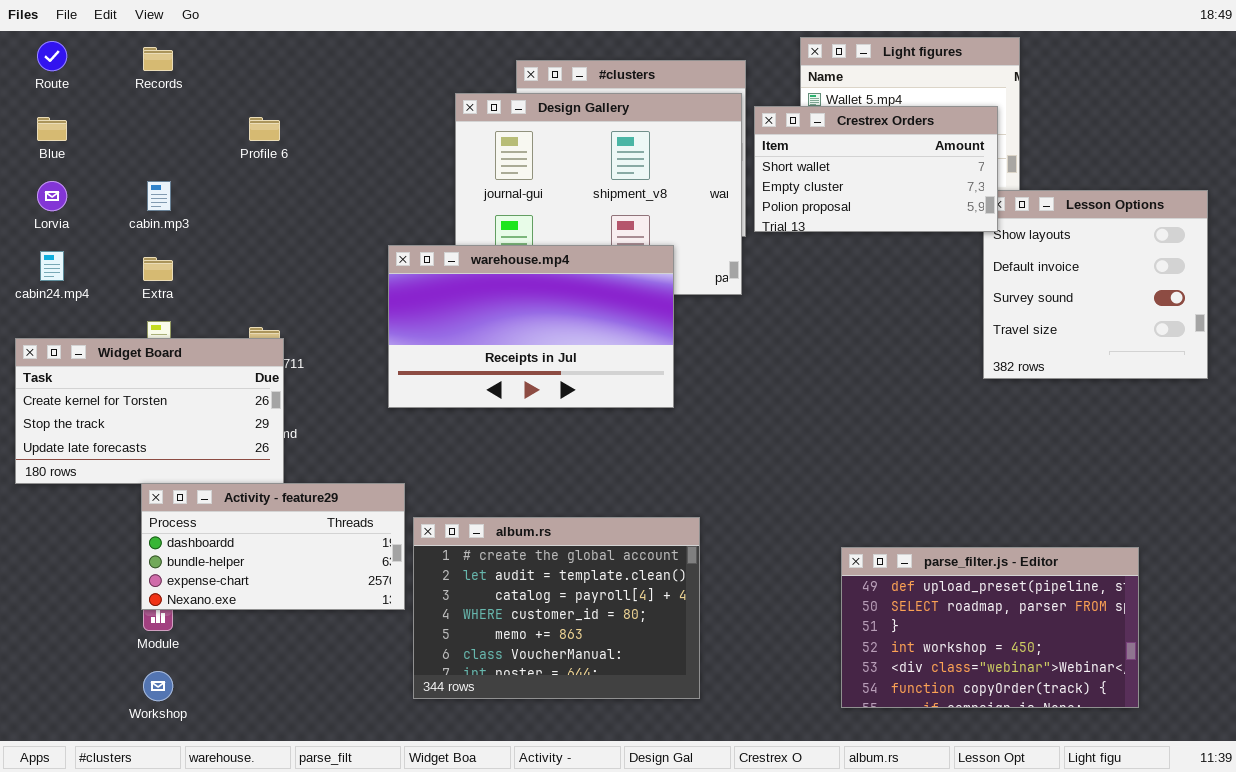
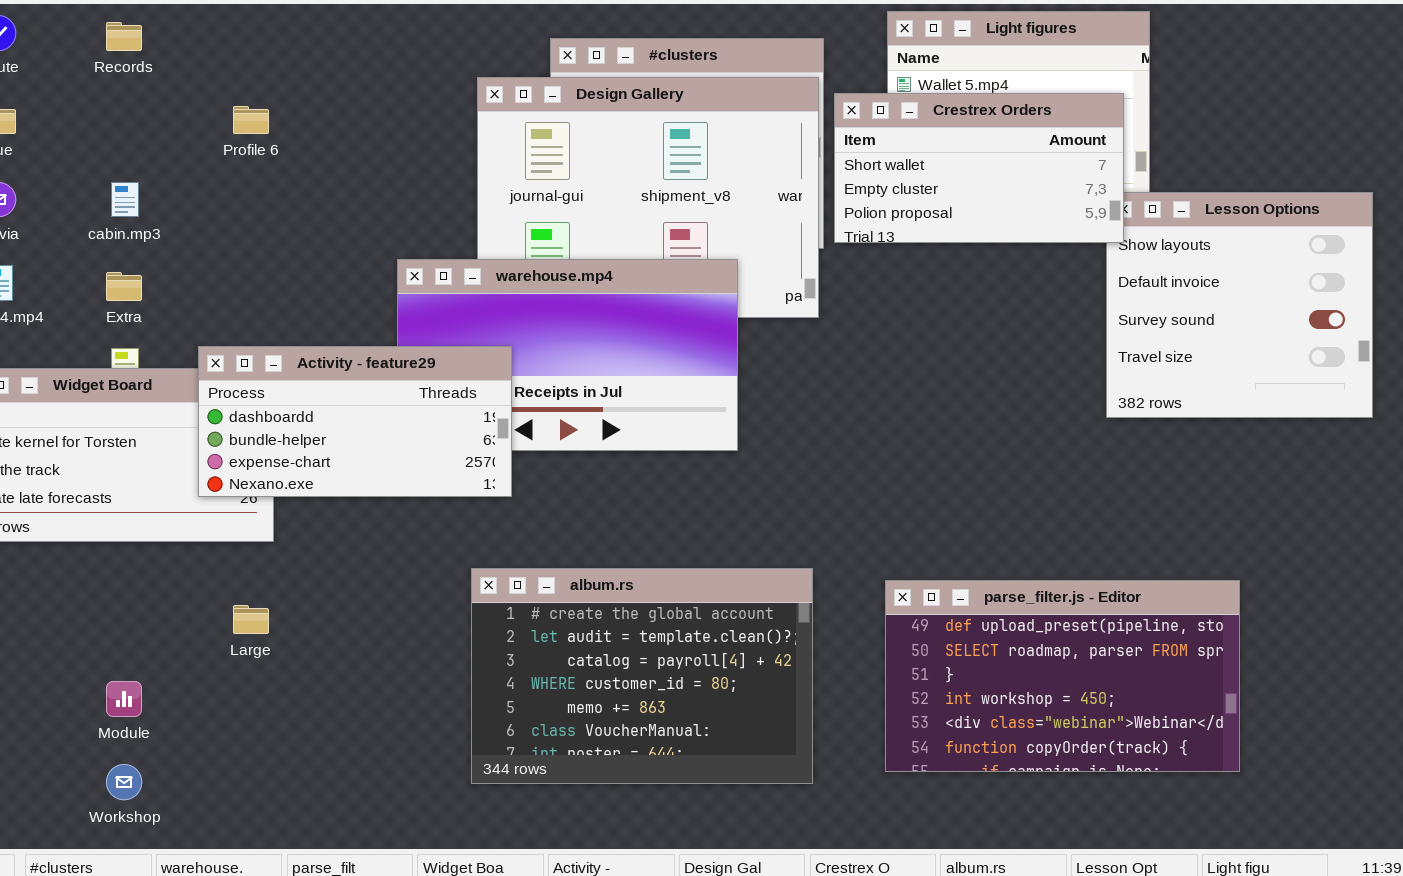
Activity - feature29: [141,483,405,610] -> [198,346,512,497], moved
album.rs: [413,517,700,699] -> [471,568,813,784], moved
parse_filter.js - Editor: [841,547,1139,708] -> [885,580,1240,772], moved

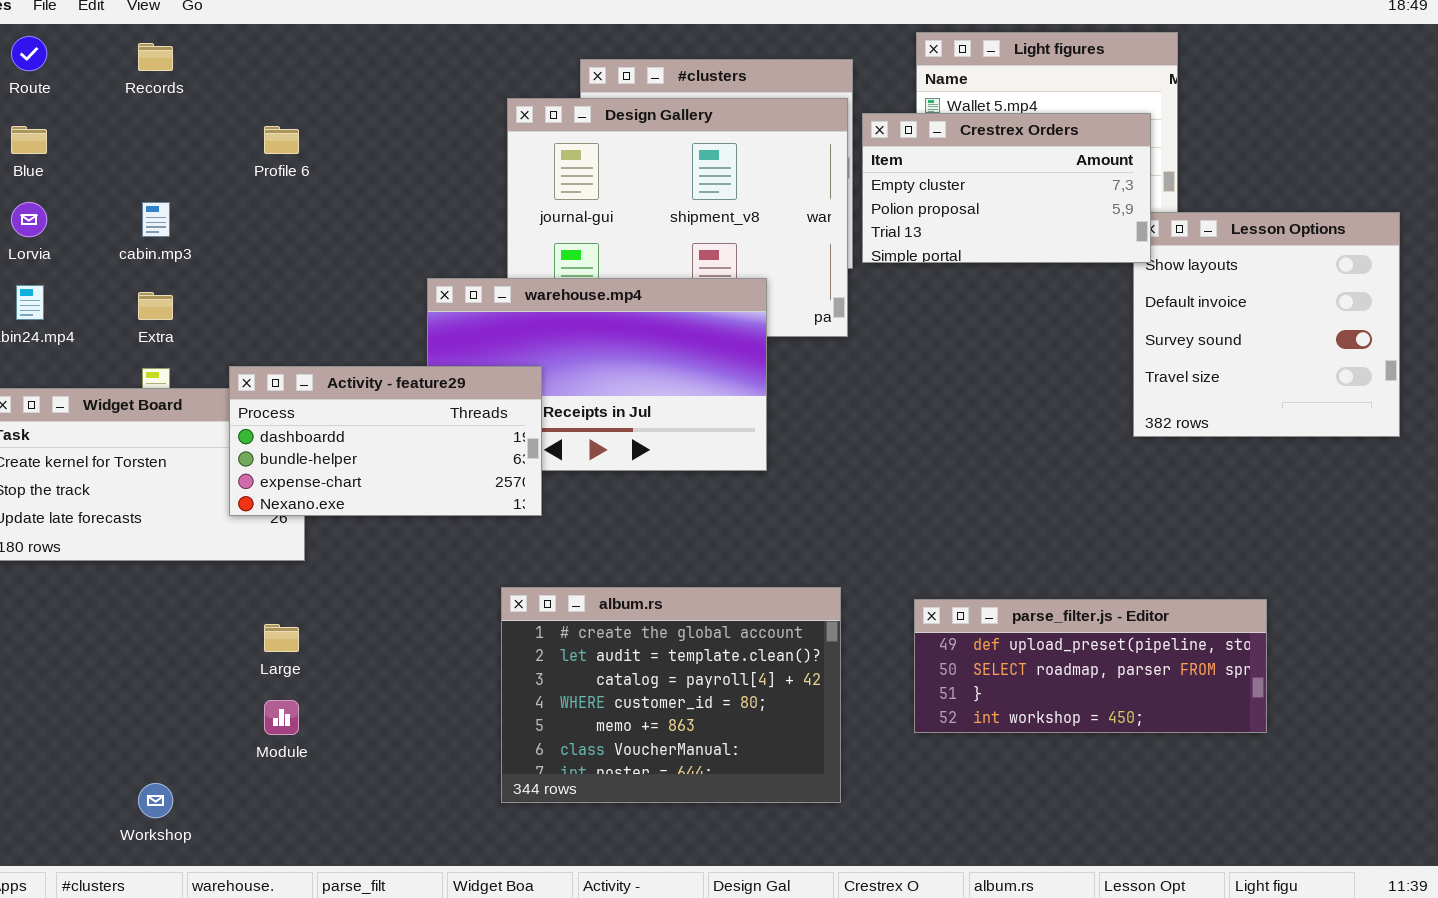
Crestrex Orders: [834,93,1124,243] -> [862,113,1151,263], scrolled down 1 row
parse_filter.js - Editor: [885,580,1240,772] -> [914,599,1267,733], resized
Module: [106,681,142,717] -> [264,700,299,735], moved

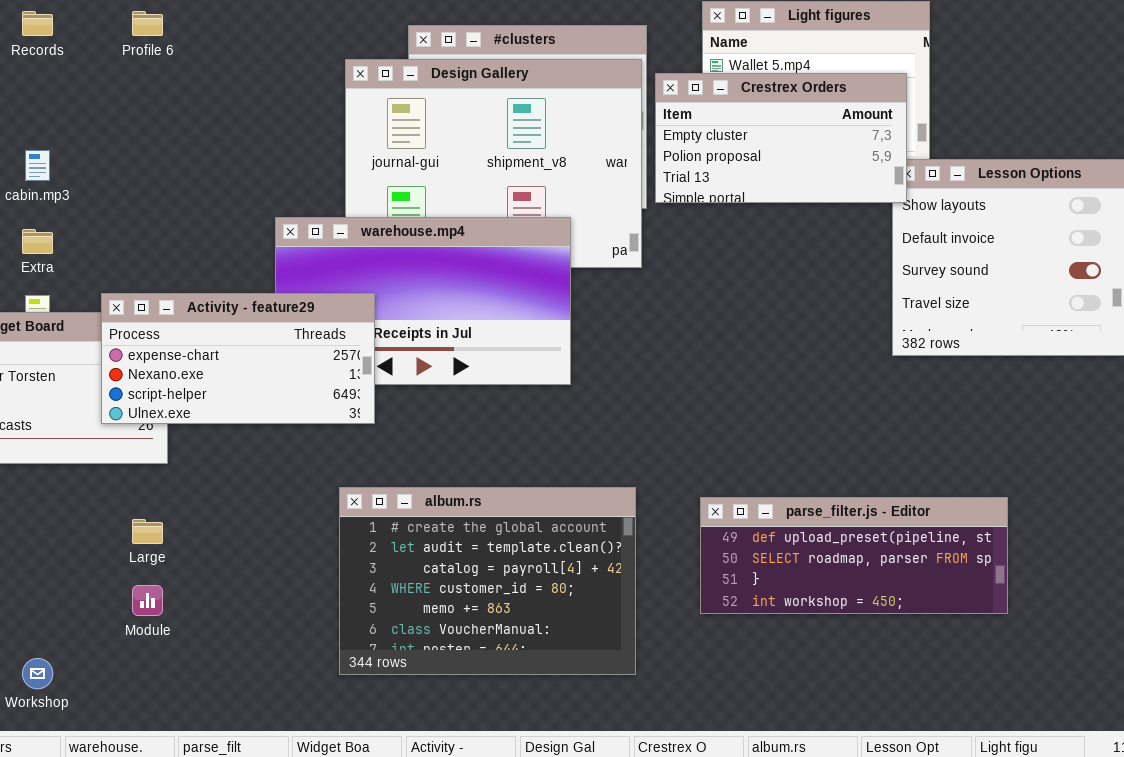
Profile 6: [264,126,299,154] -> [132,11,163,36], moved
Activity - feature29: [229,366,542,516] -> [101,293,375,424], scrolled down 2 rows

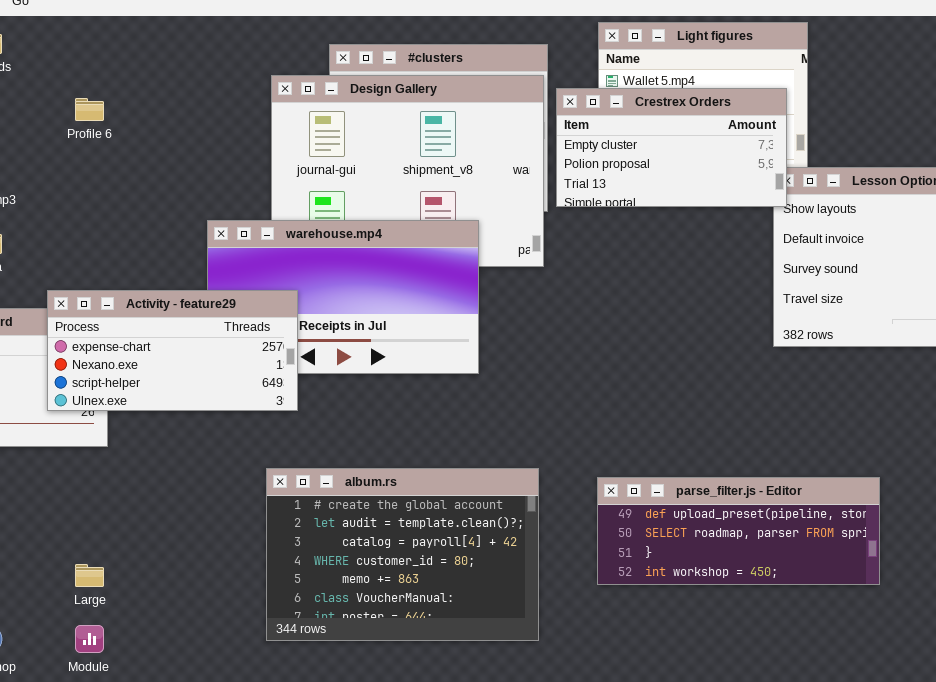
Profile 6: [132,11,163,36] -> [75,98,104,121], moved
Large: [132,519,163,544] -> [75,564,104,587], moved
Module: [132,585,163,616] -> [75,625,104,653], moved

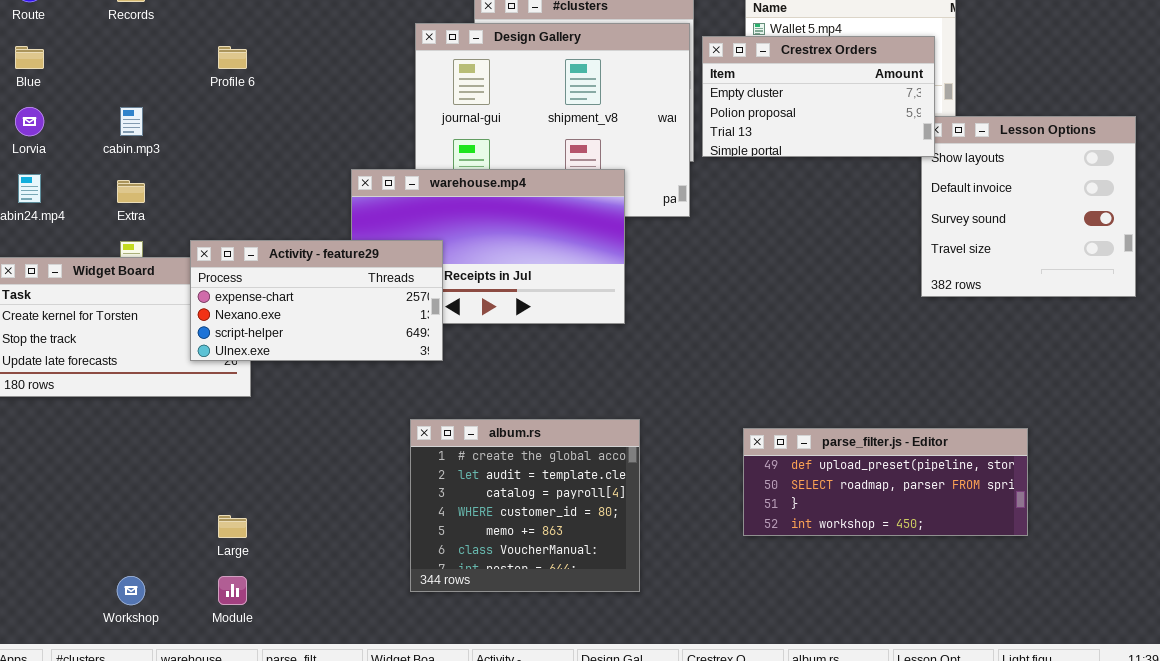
album.rs: [266,468,539,641] -> [410,419,640,592], resized

